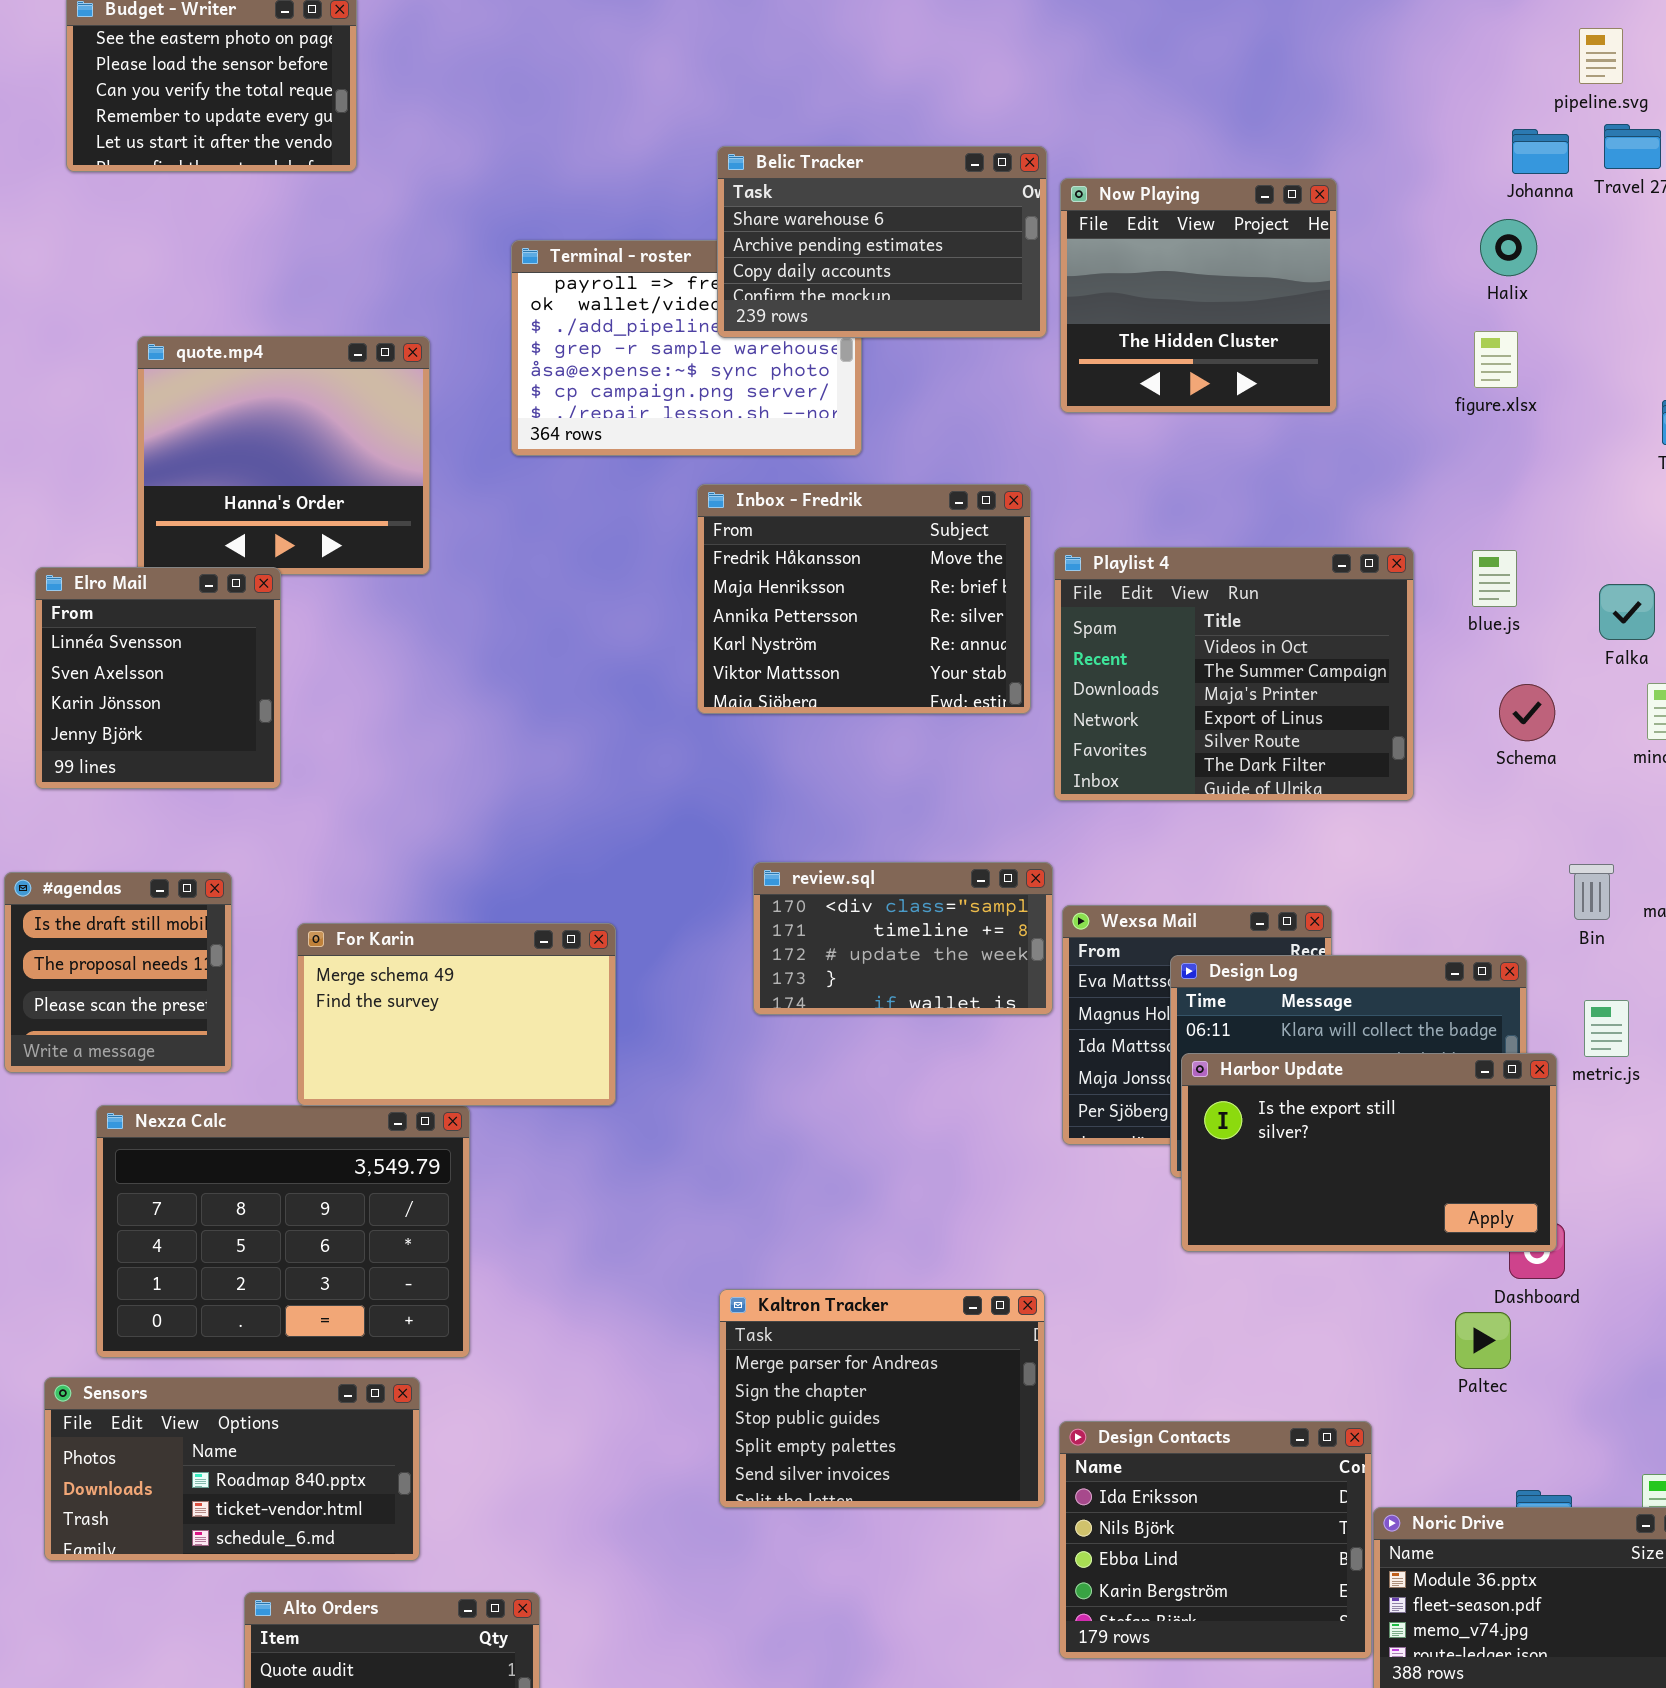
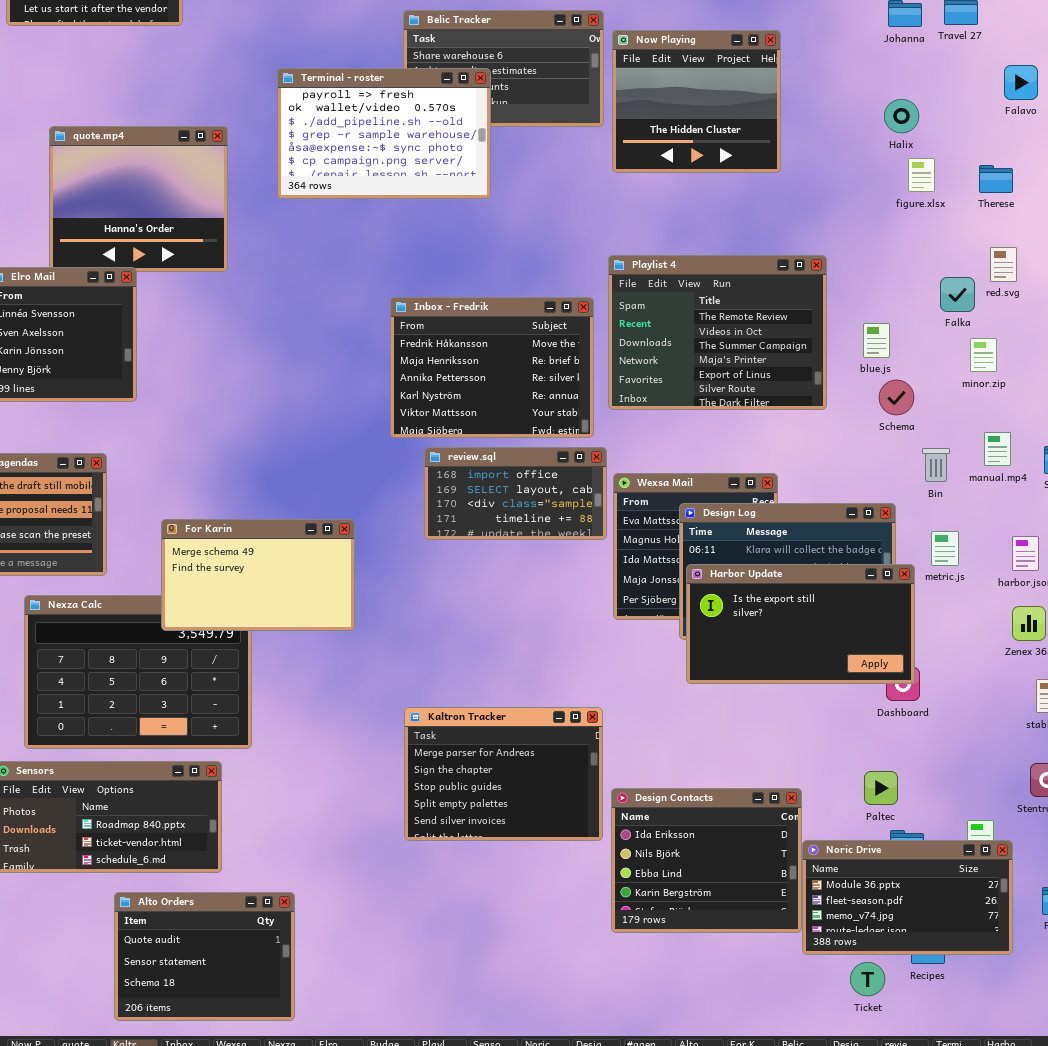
Halix: [1480,219,1537,276] -> [884,99,919,133], moved
Terminal - roster: [511,240,862,456] -> [277,68,491,199], raised
figure.xlsx: [1474,331,1518,388] -> [908,158,935,192], moved
Inbox - Fredrik: [697,484,1031,714] -> [390,297,594,438], moved
Playlist 4: [1054,547,1414,801] -> [608,255,827,410], scrolled up 1 row
blue.js: [1472,550,1517,607] -> [863,323,890,358], moved
Schema: [1499,684,1555,741] -> [879,380,914,415], moved
review.sql: [753,862,1053,1015] -> [424,447,607,540], scrolled up 2 rows
For Karin: [297,923,616,1106] -> [161,519,355,631], moved
Paltec: [1455,1312,1511,1369] -> [864,771,898,805], moved

